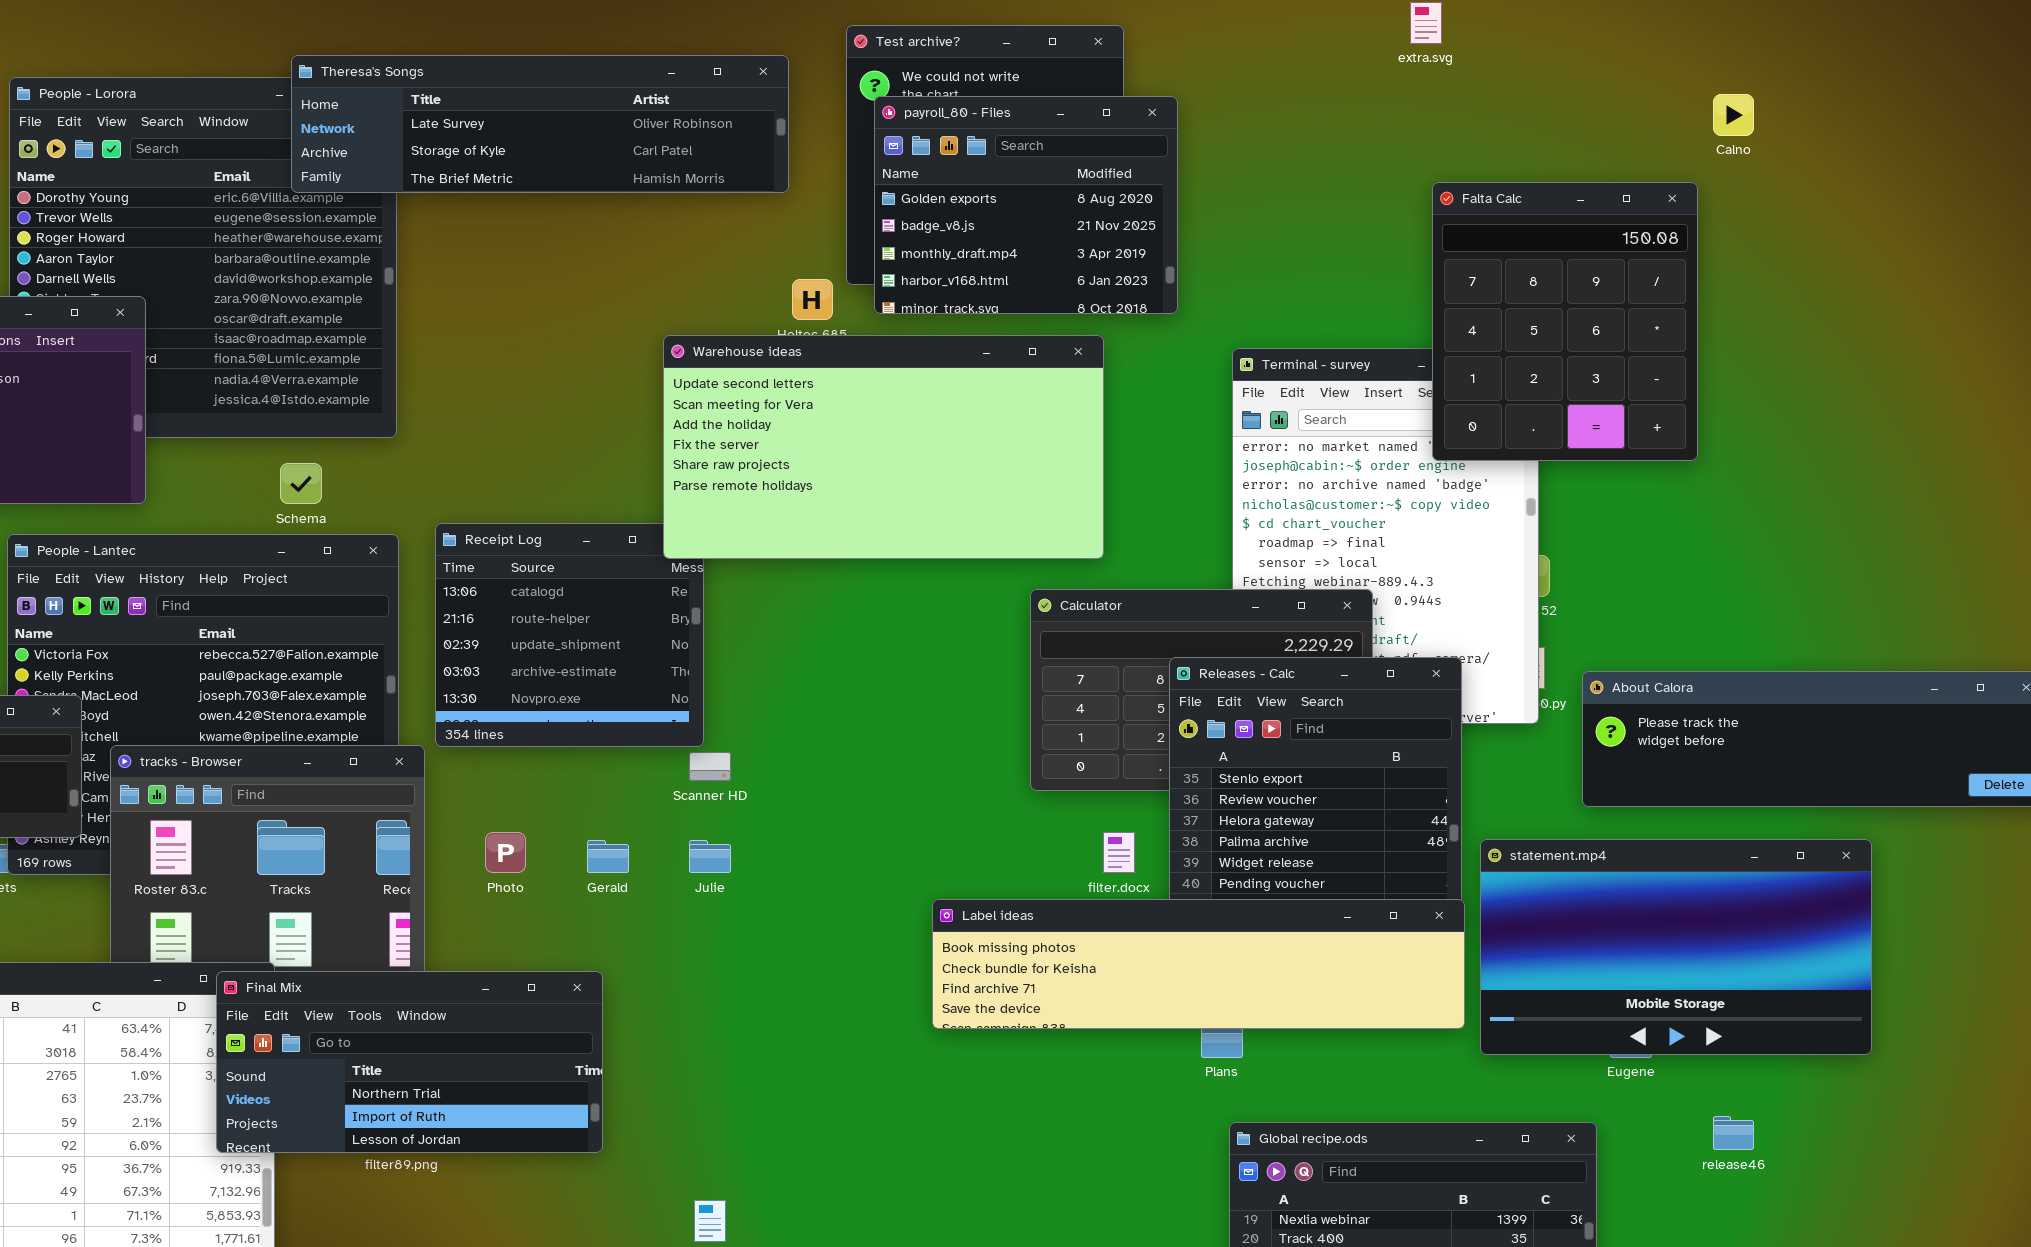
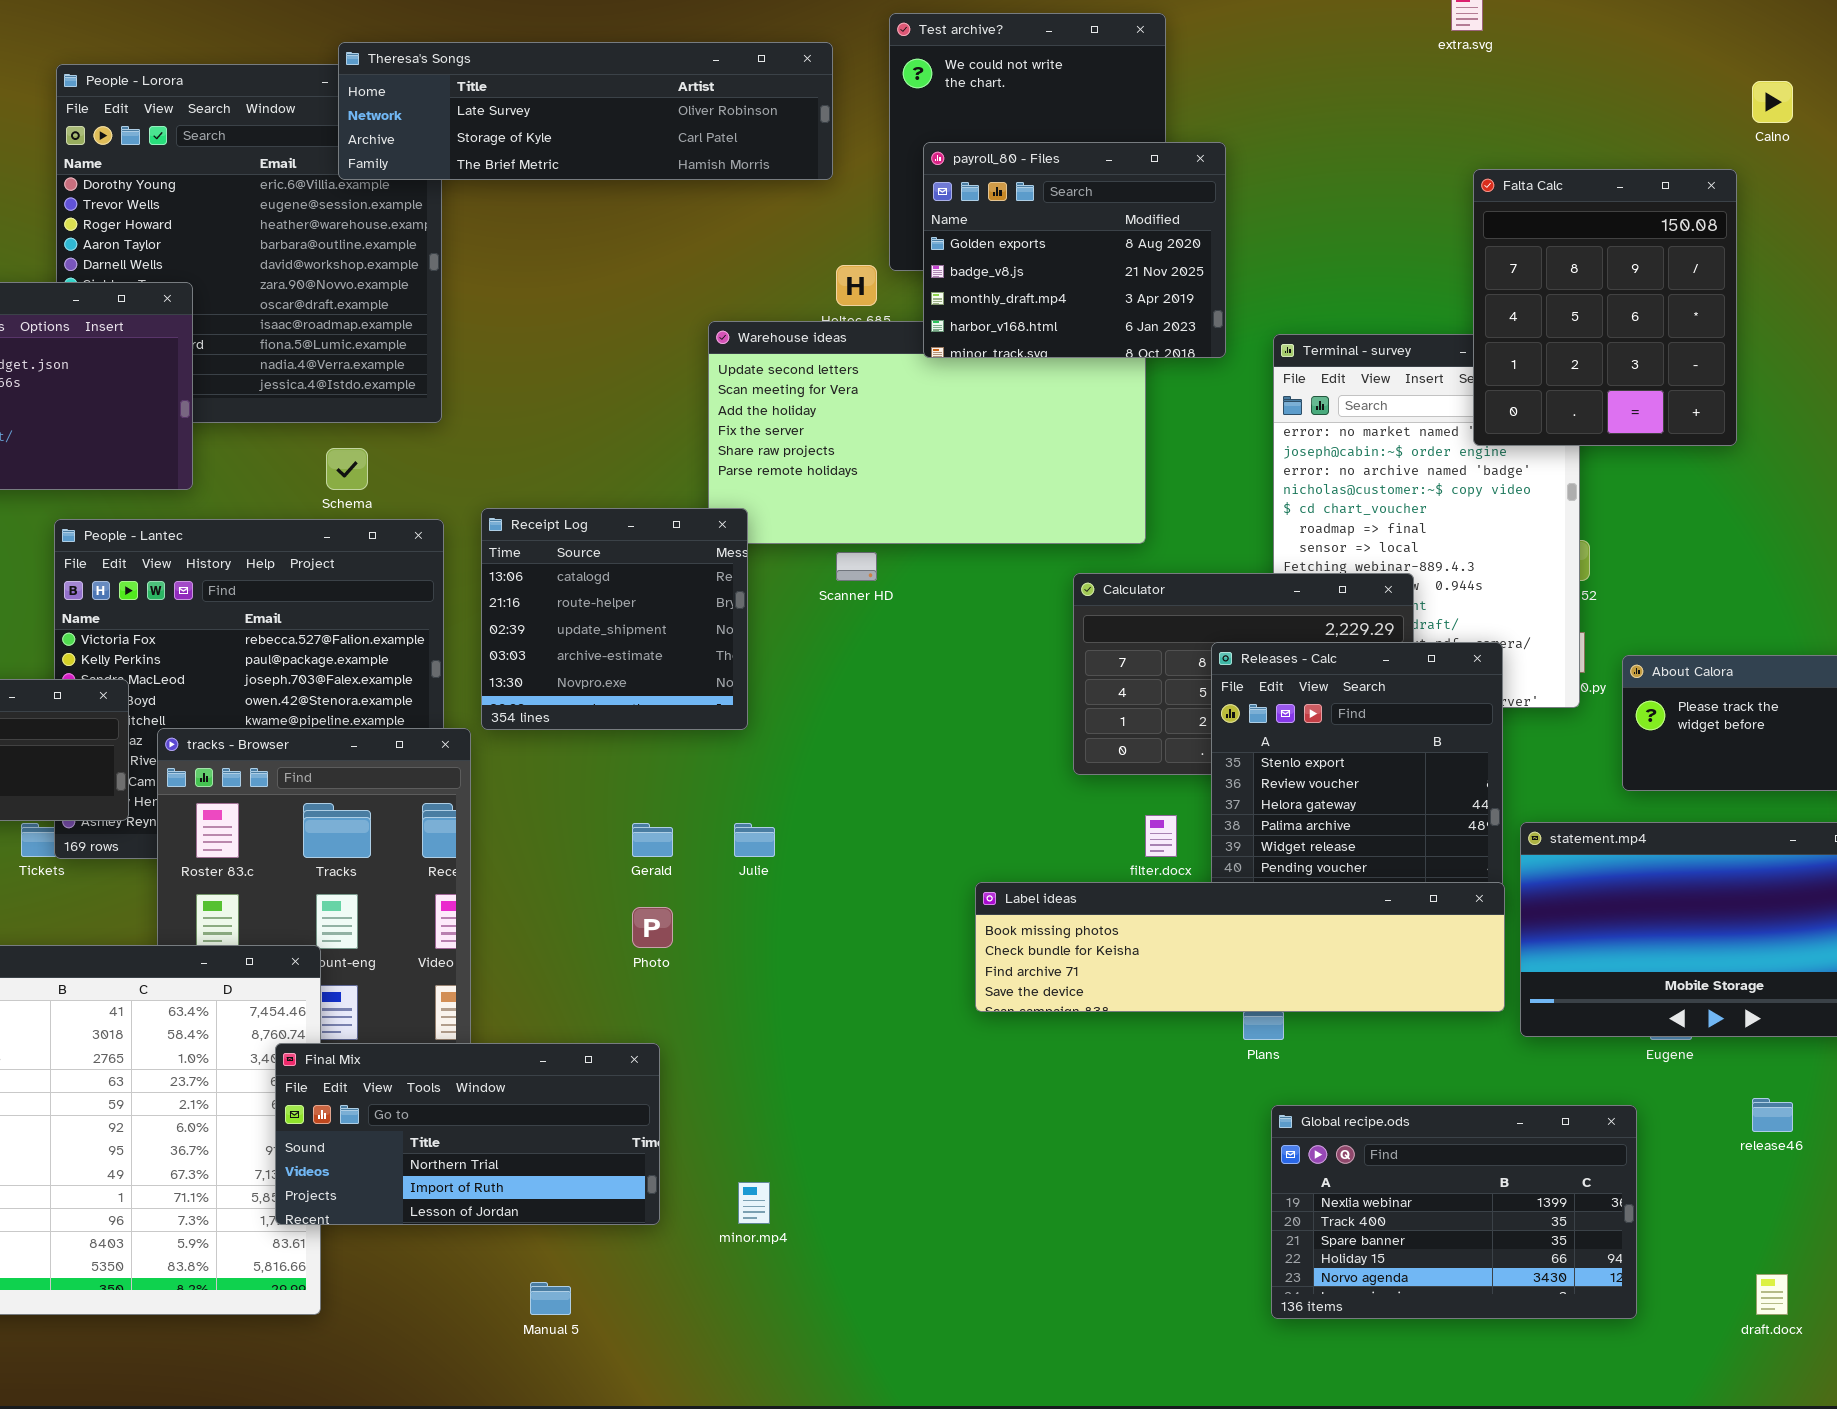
payroll_80 - Files: [874,96,1178,314] -> [923,142,1226,358], moved
Receipt Log: [435,523,704,747] -> [481,508,748,730], raised
Scanner HD: [689,752,731,781] -> [836,552,877,581], moved
Photo: [485,832,526,873] -> [632,907,673,948], moved
Final Mix: [216,971,603,1153] -> [275,1043,660,1225], moved

